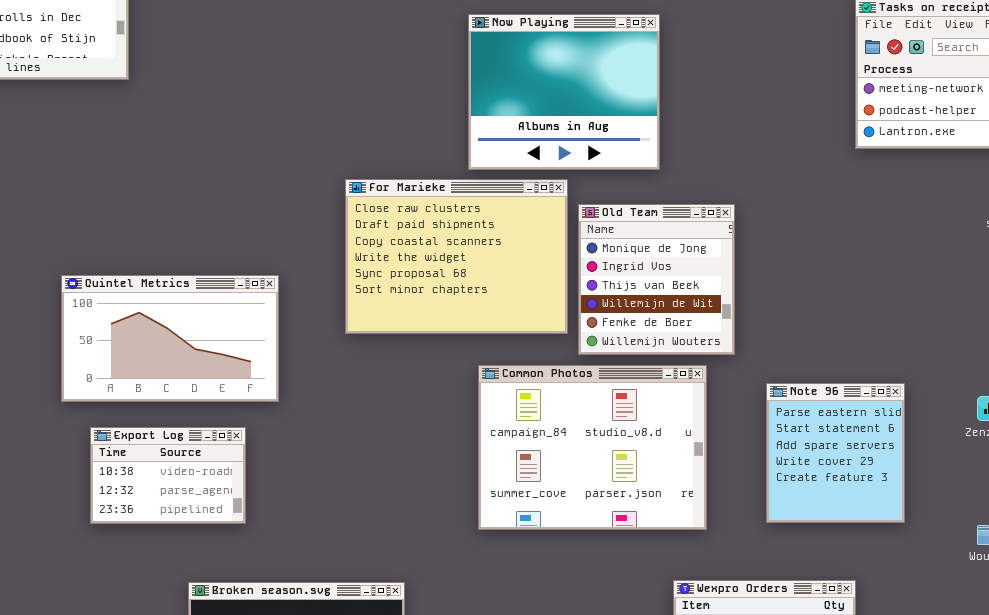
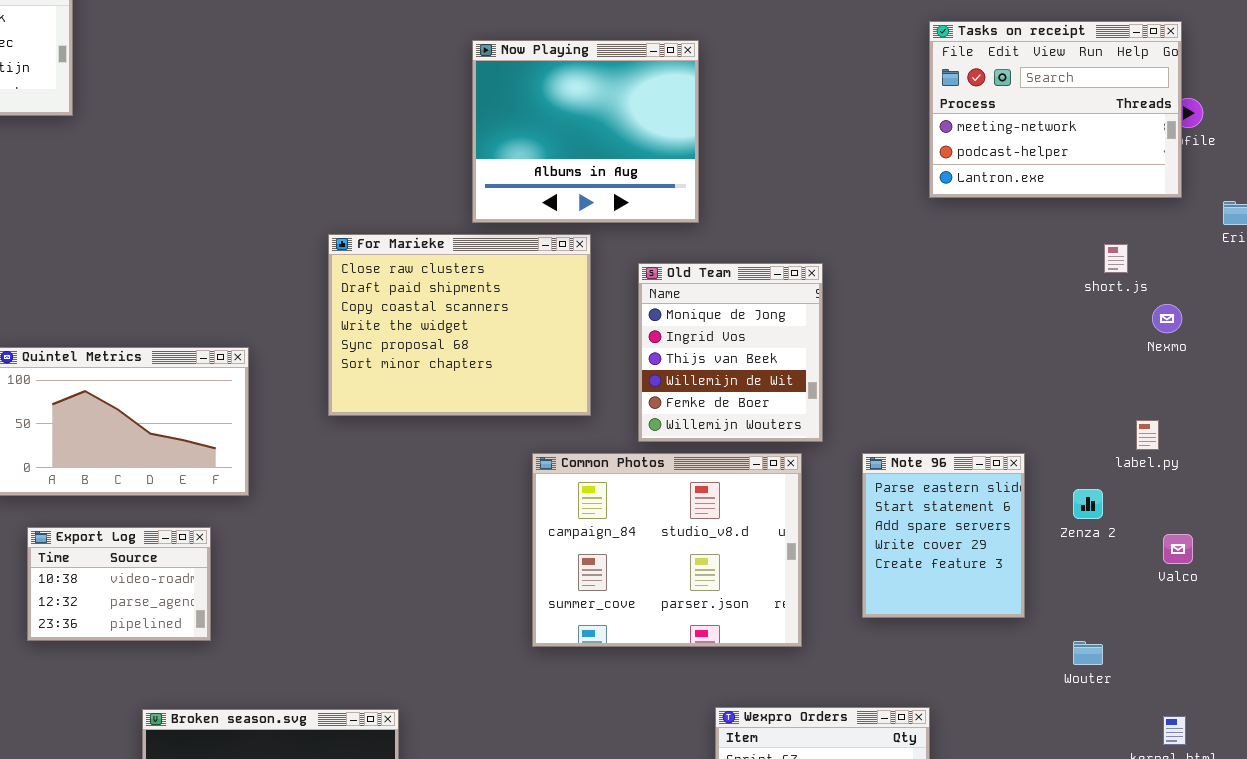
Old Team: [578,204,735,355] -> [638,263,823,442], moved
Common Photos: [478,365,707,530] -> [532,453,802,647], moved
Note 96: [766,383,905,523] -> [862,453,1025,618], moved

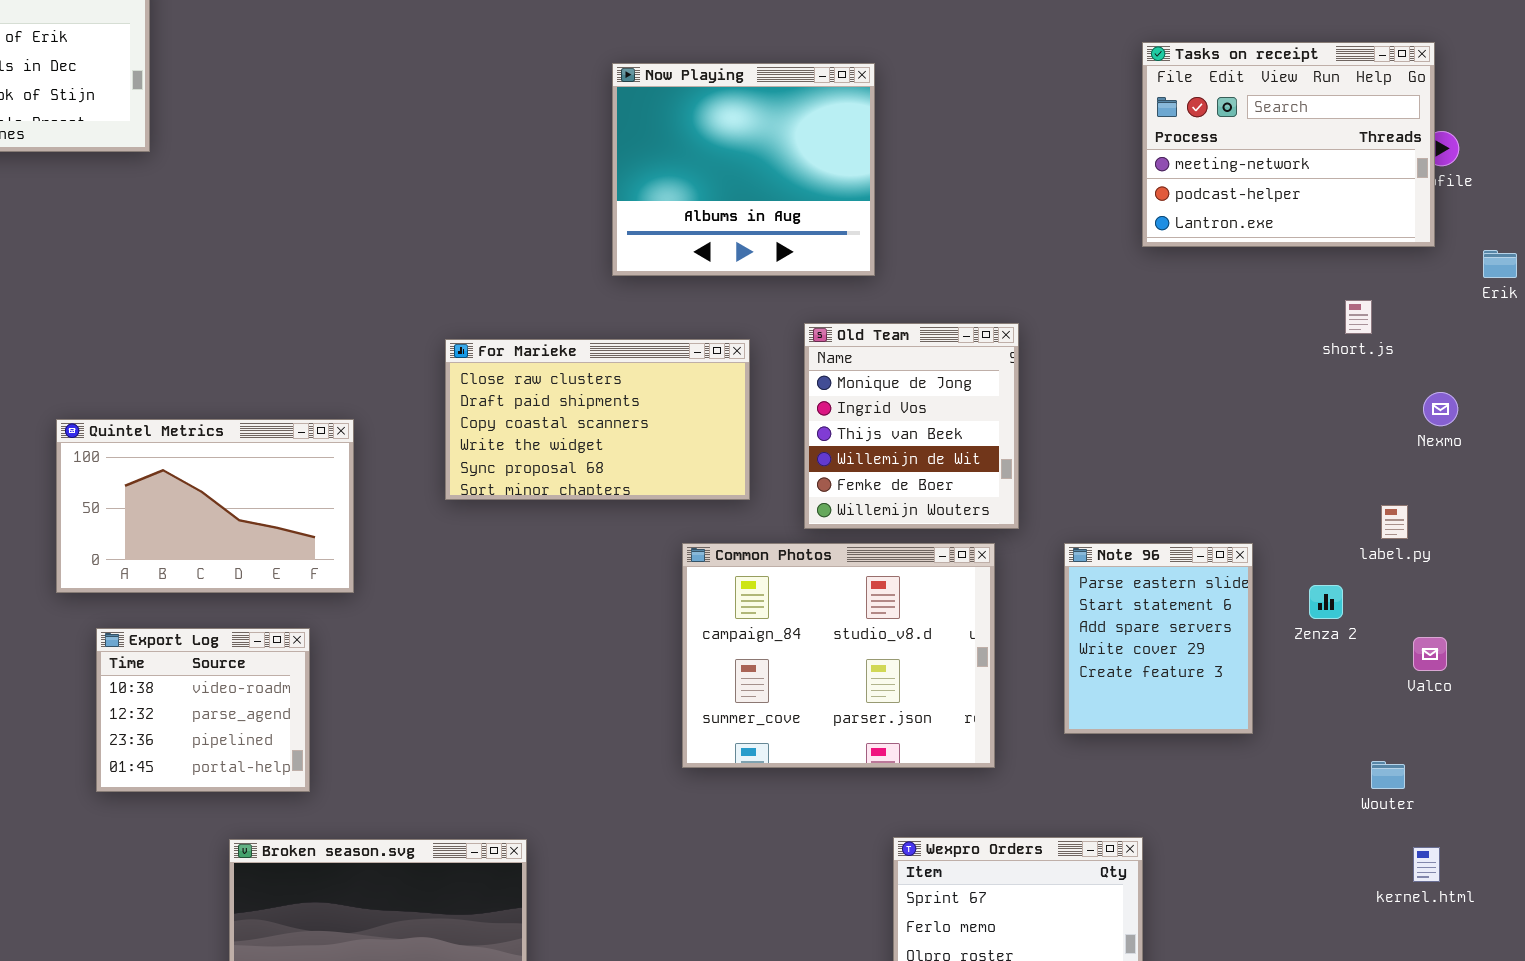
For Marieke: [328,234,591,416] -> [445,339,750,500], resized
Nexmo: [1152,304,1182,333] -> [1423,392,1458,426], moved
Export Log: [27,527,211,641] -> [96,628,310,792], resized
Wouter: [1073,641,1103,665] -> [1371,761,1405,789], moved

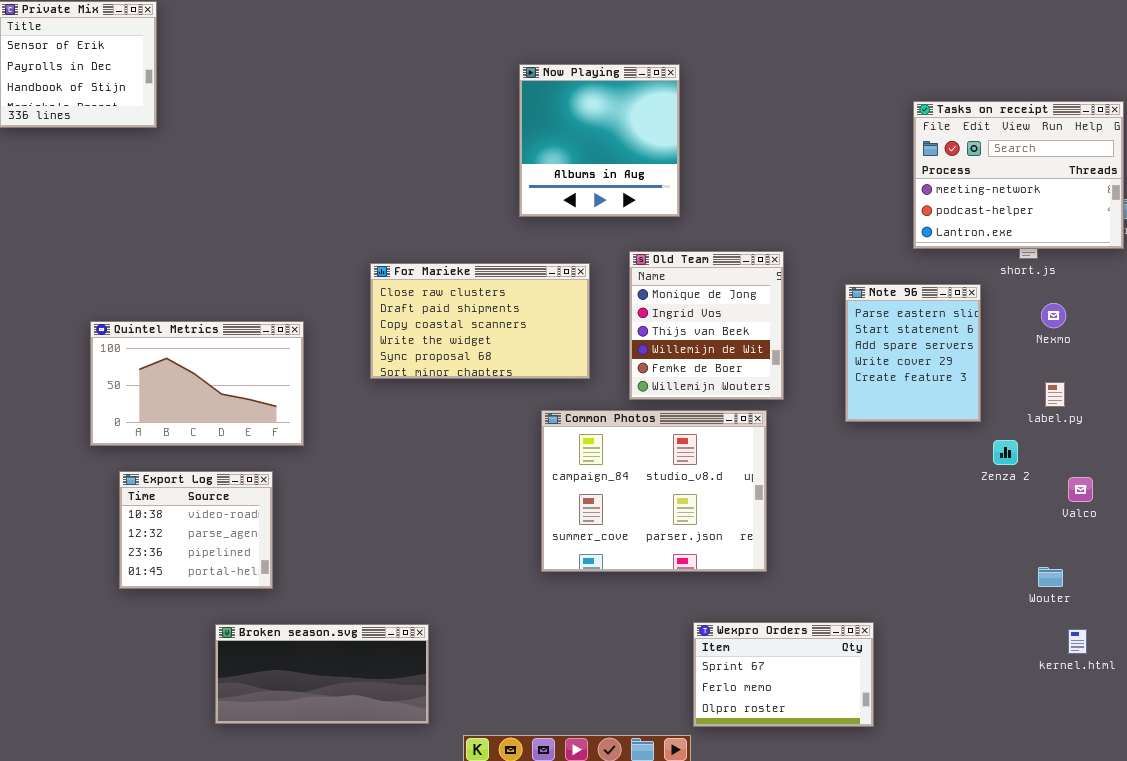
Tasks on receipt: [1142,42,1435,247] -> [913,101,1124,249], moved
Now Playing: [612,63,875,276] -> [519,64,680,217], resized
Nexmo: [1423,392,1458,426] -> [1041,303,1066,328], moved
Note 96: [1064,543,1253,734] -> [845,284,981,422], moved

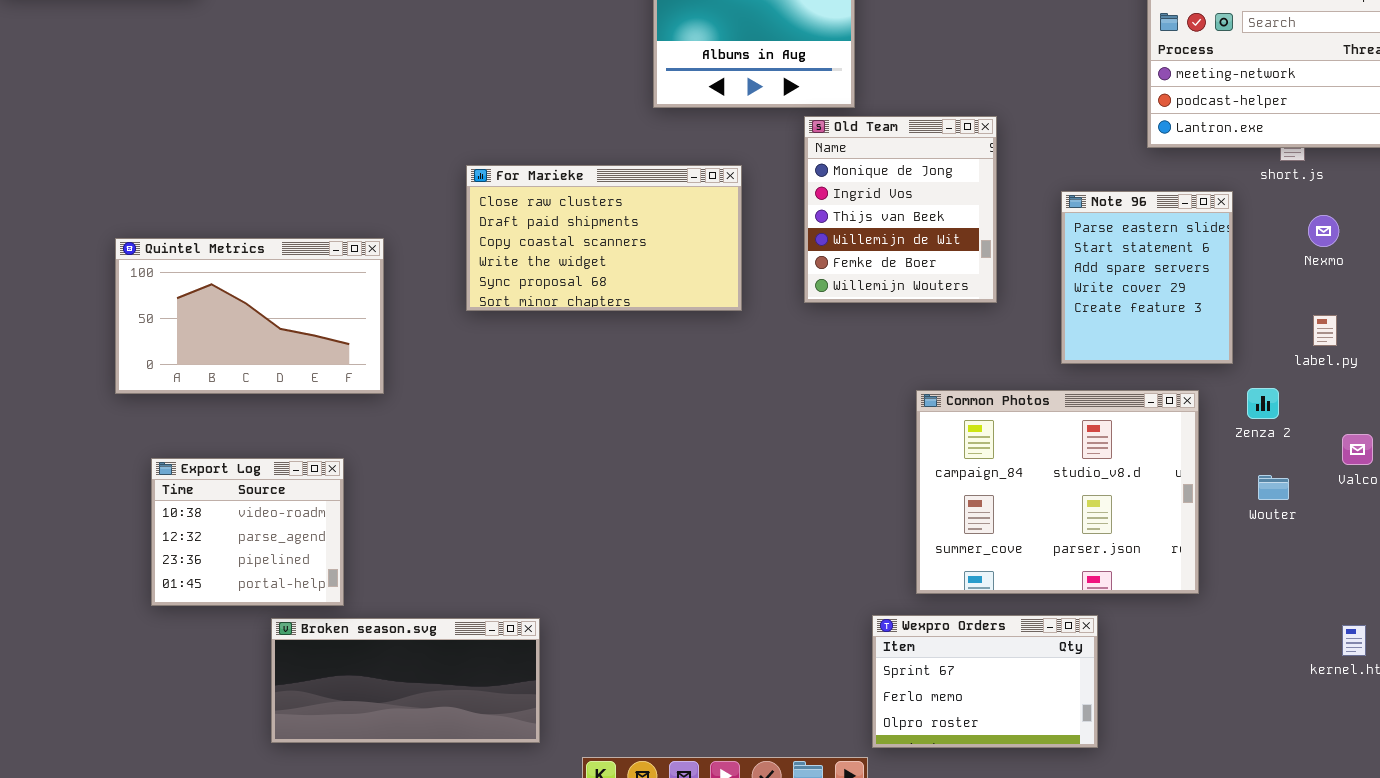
Old Team: [629,251,784,400] -> [804,116,997,303], moved
Common Photos: [541,410,767,572] -> [916,390,1199,594], moved
Export Log: [119,471,273,589] -> [151,458,344,606], moved
Wouter: [1038,567,1063,587] -> [1258,475,1289,500], moved

